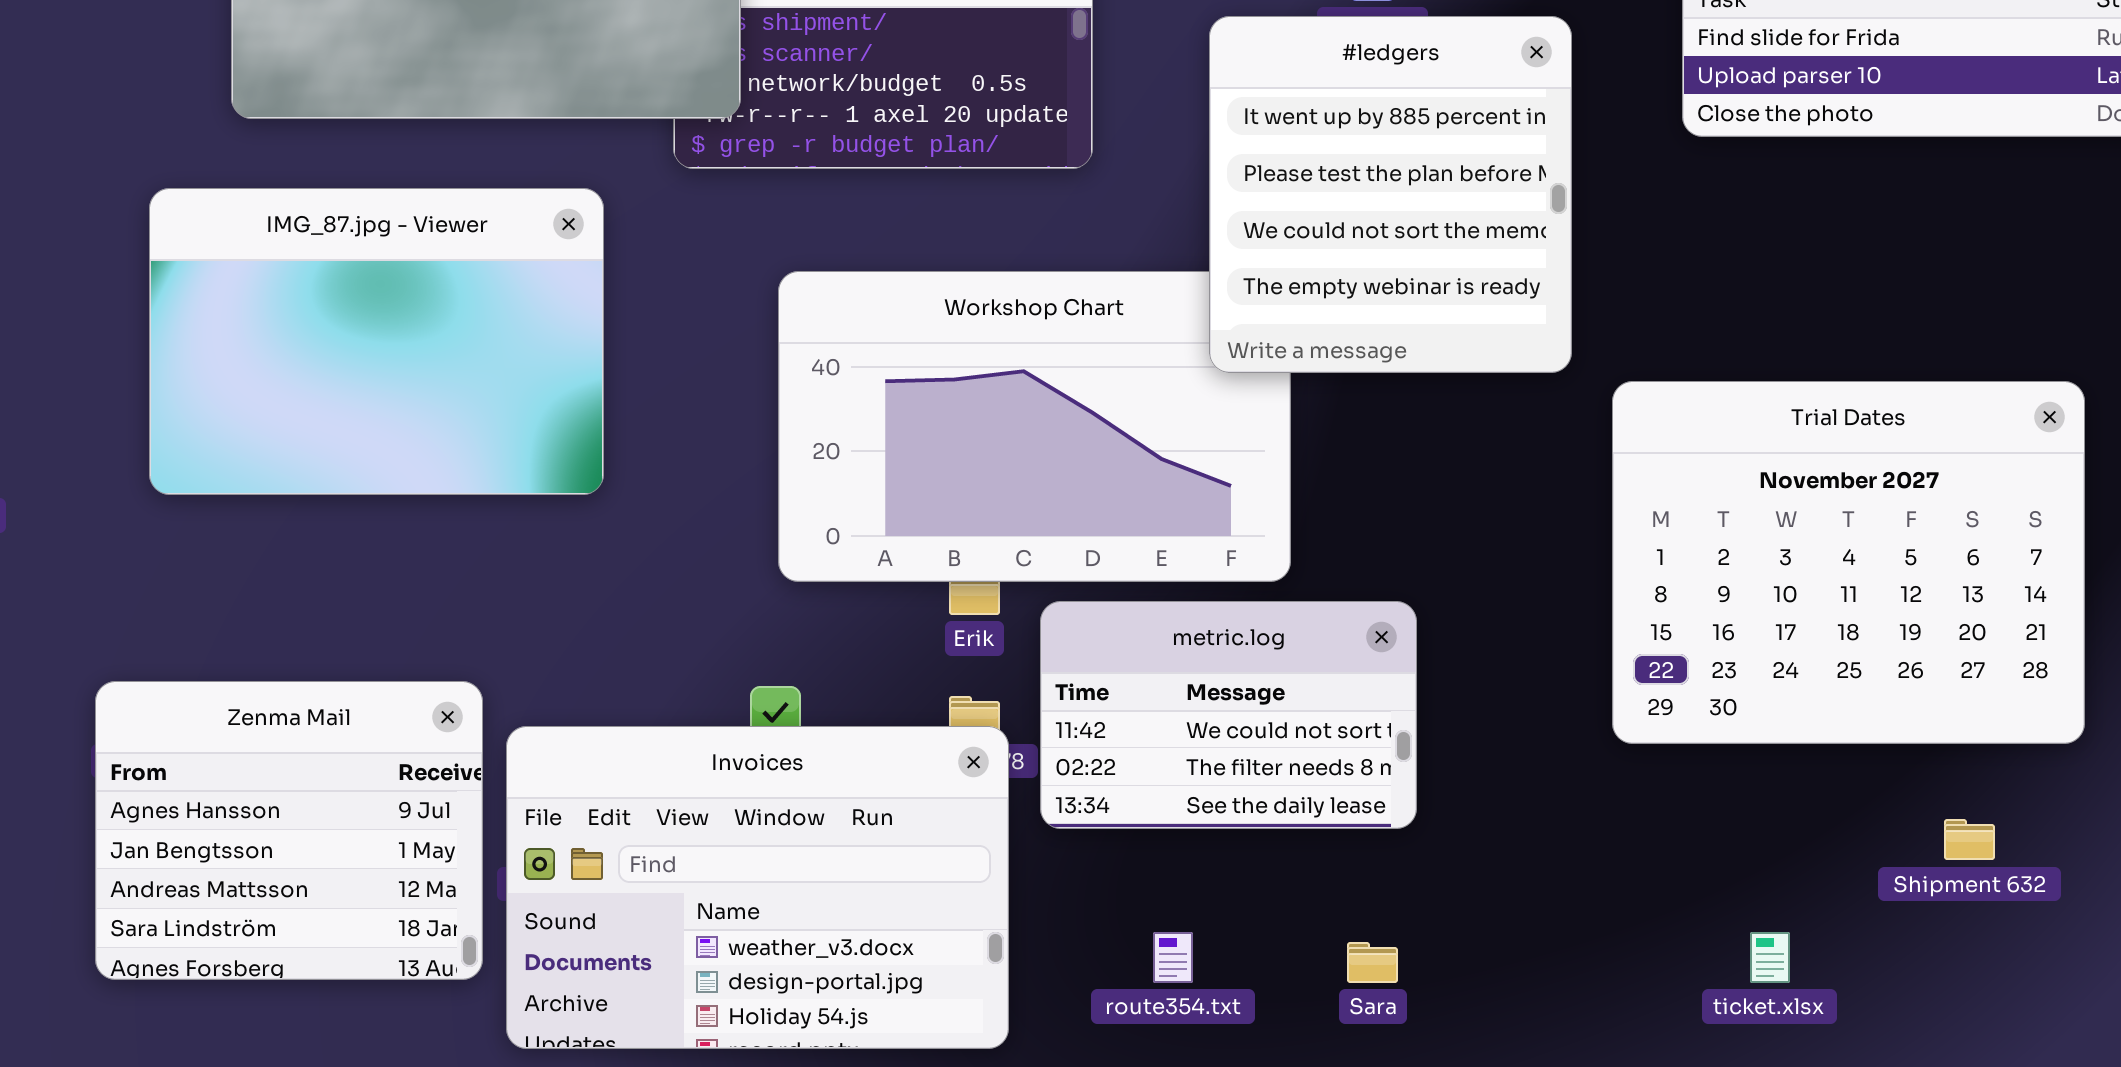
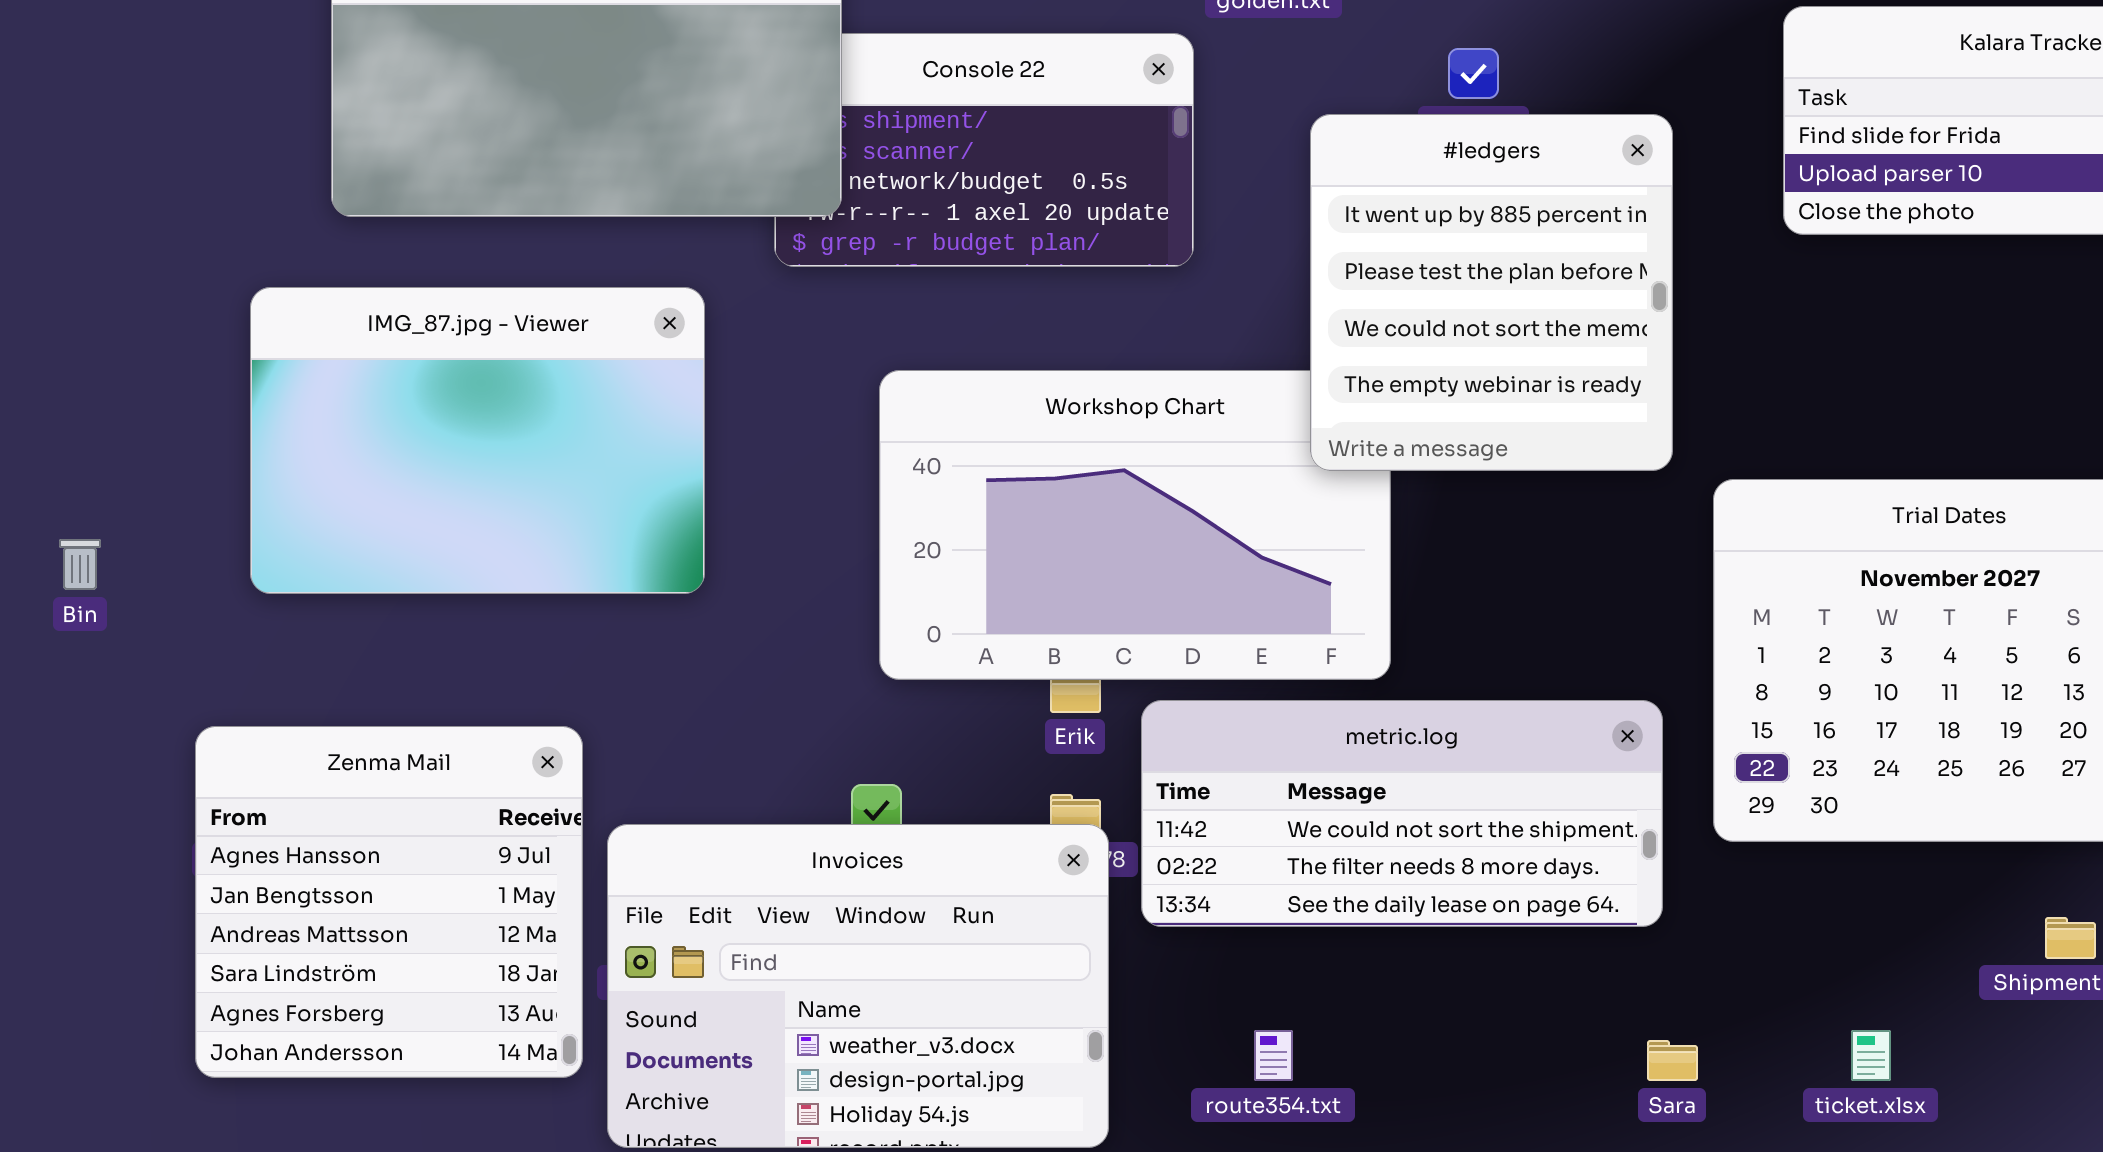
metric.log: [1040,601,1417,829] -> [1141,700,1663,927], resized
Zenma Mail: [95,681,483,980] -> [195,726,583,1078], resized
Sara: [1347,942,1398,983] -> [1647,1040,1698,1081], moved

